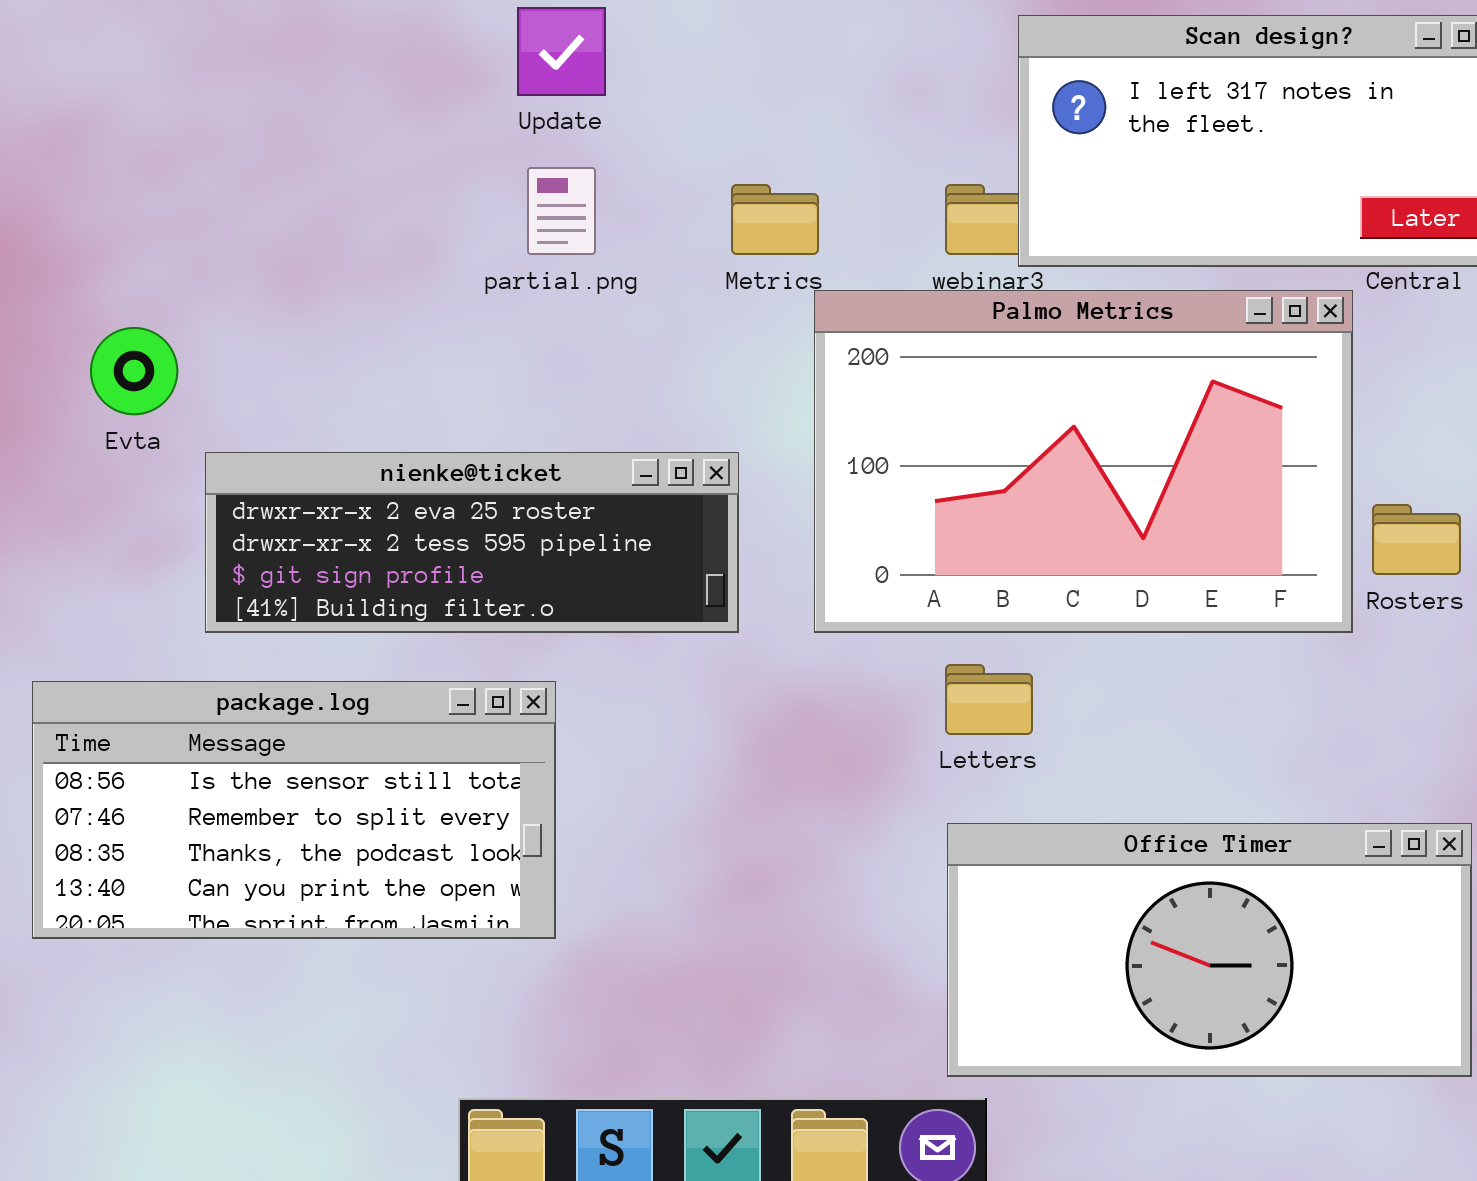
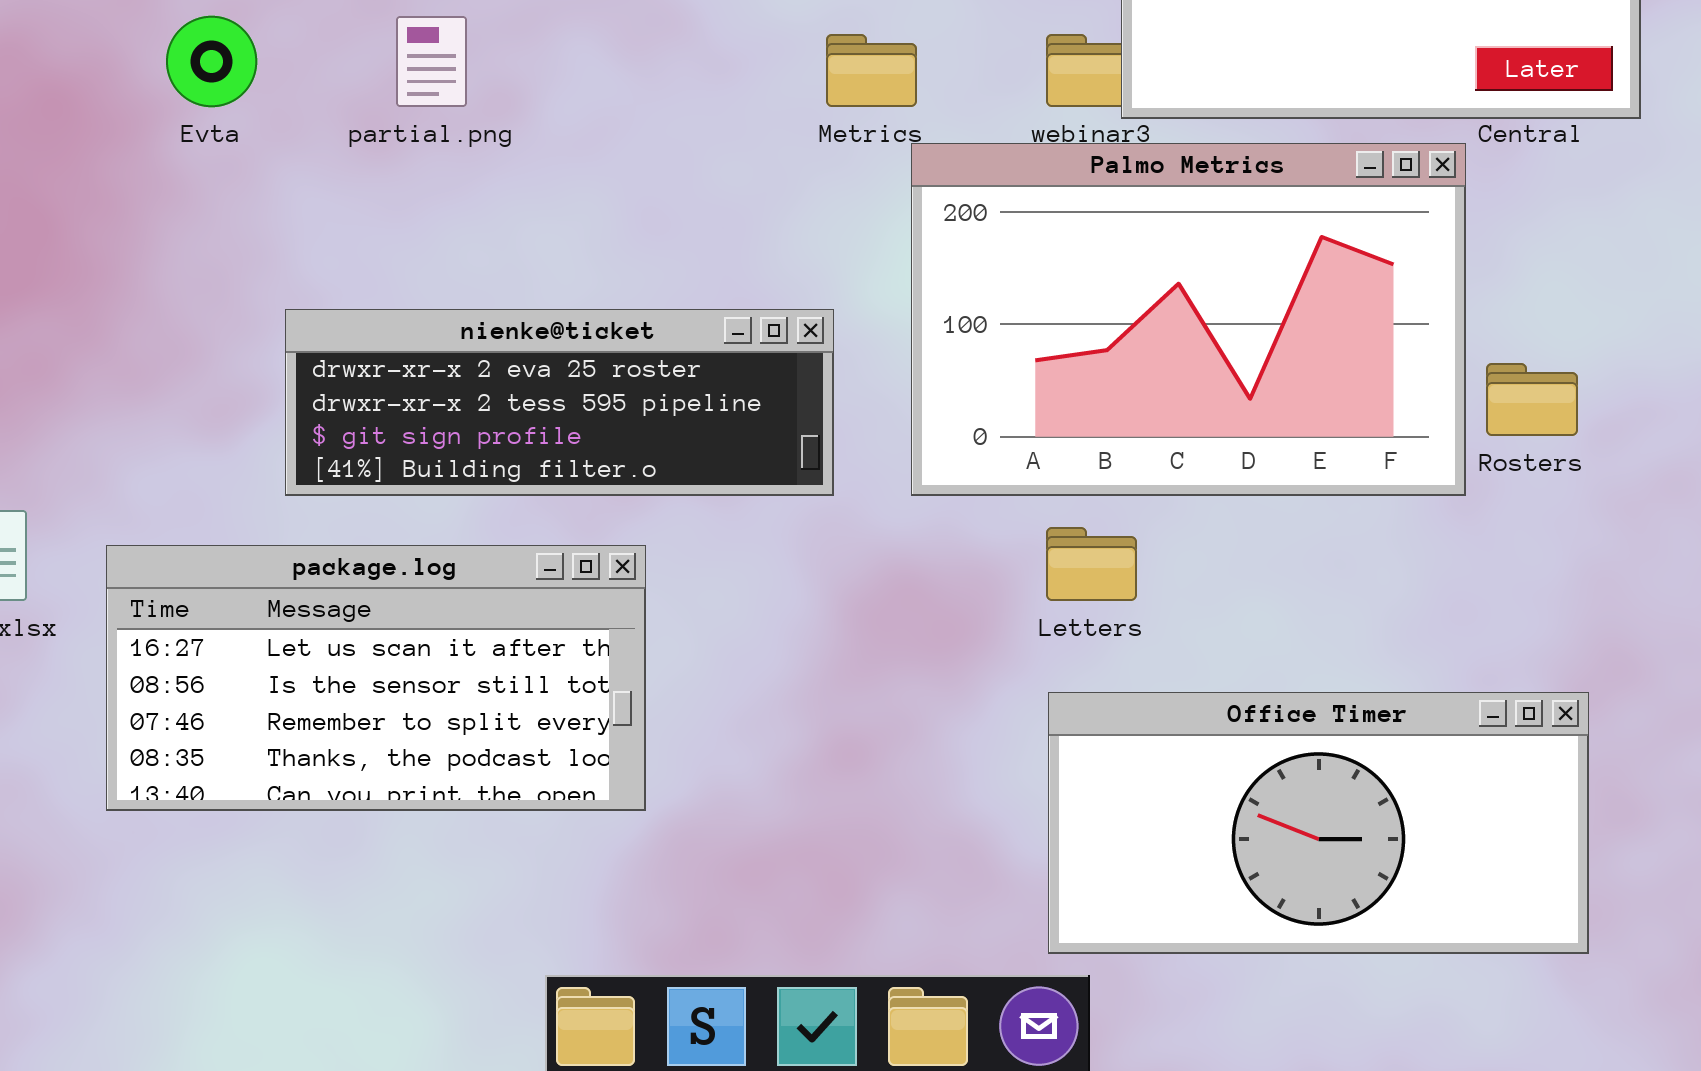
partial.png: [527,167,596,255] -> [396,16,467,107], moved
Evta: [90,327,178,415] -> [166,16,257,107], moved
package.log: [32,681,556,939] -> [106,545,646,811], scrolled up 1 row

